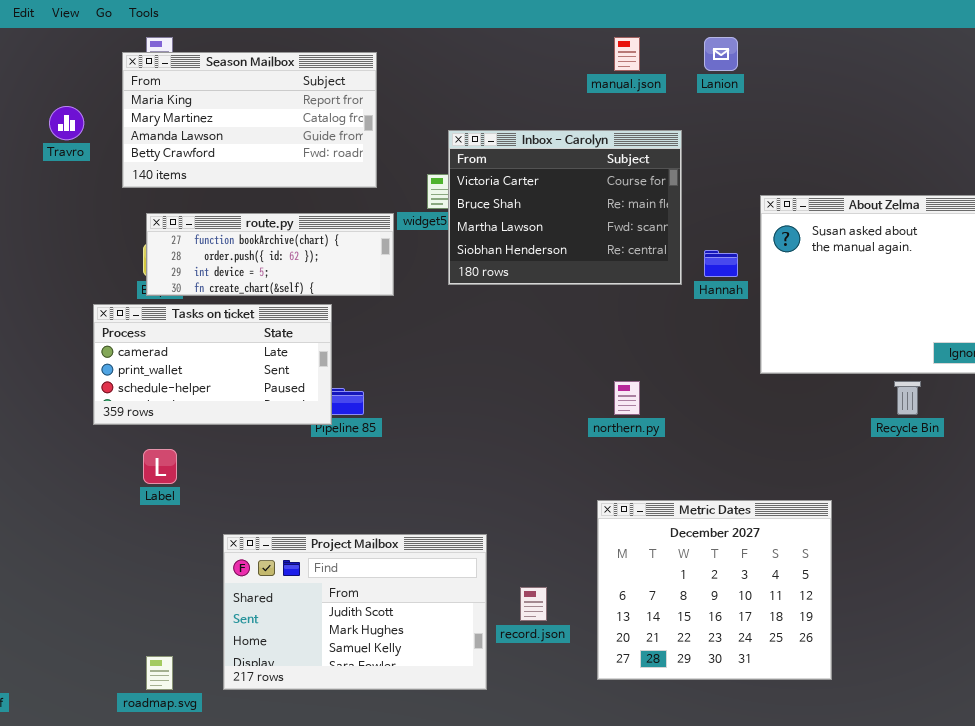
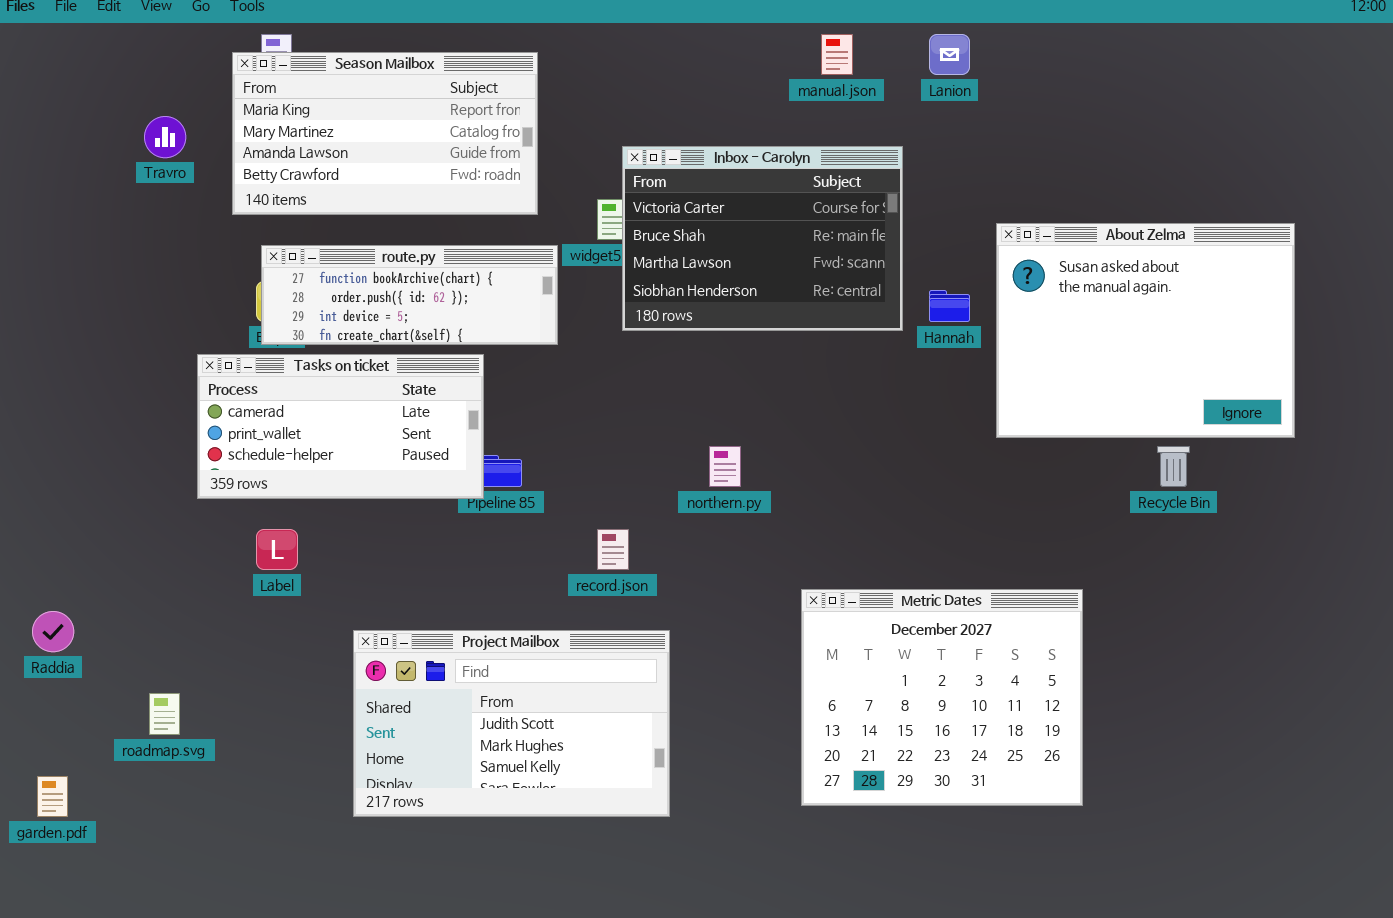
northern.py: [614,381,640,415] -> [709,446,741,487], moved
record.json: [520,587,547,621] -> [597,529,629,570], moved
roadmap.svg: [146,656,173,690] -> [149,693,180,735], moved

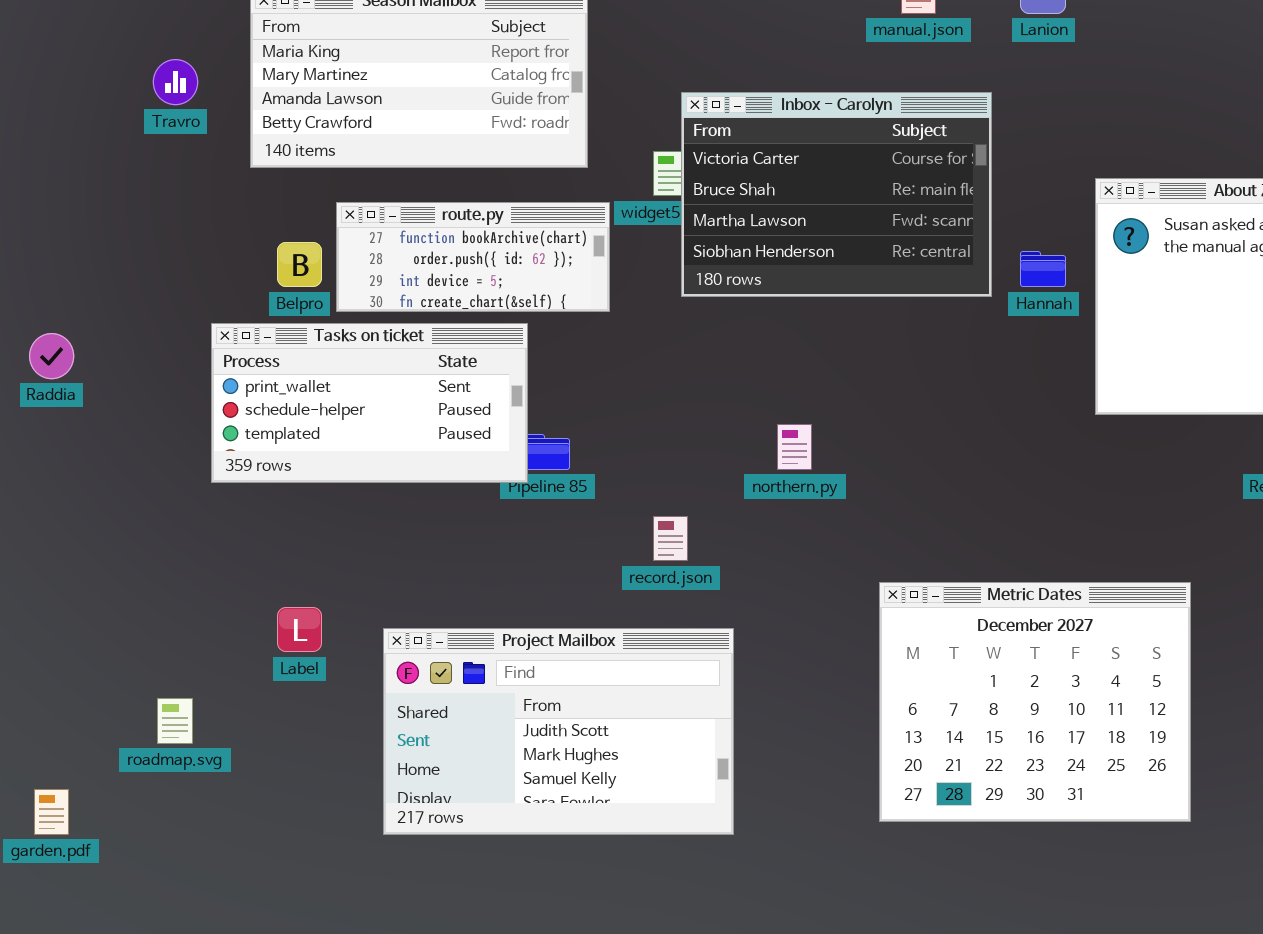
route.py: [261,245,558,345] -> [336,202,610,312], resized
Tasks on ticket: [197,354,484,499] -> [211,323,528,483], scrolled down 1 row
Label: [256,529,298,570] -> [277,607,322,652], moved
Raddia: [32,611,74,652] -> [29,333,74,379], moved

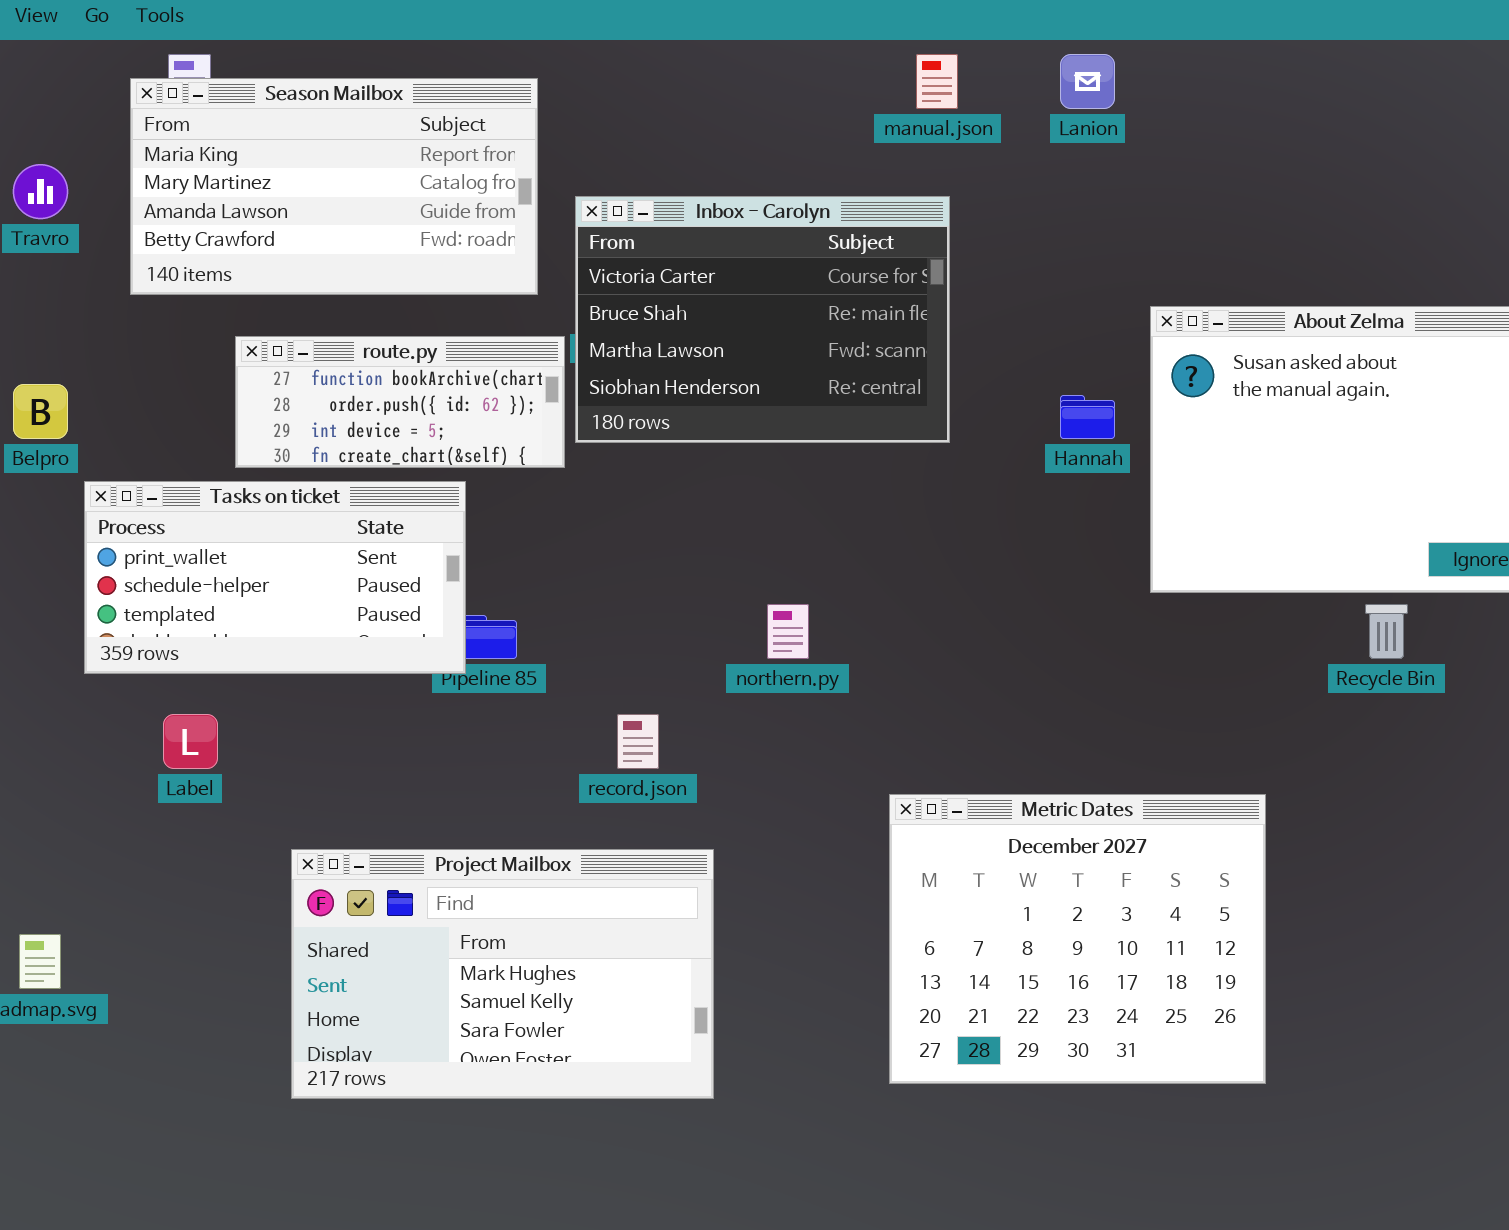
Inbox - Carolyn: [681,92,992,297] -> [575,196,950,443], moved
Belpro: [277,242,322,287] -> [13,384,68,439], moved
Label: [277,607,322,652] -> [163,714,218,769], moved
Project Mailbox: [383,628,734,835] -> [291,849,714,1099], scrolled down 1 row

